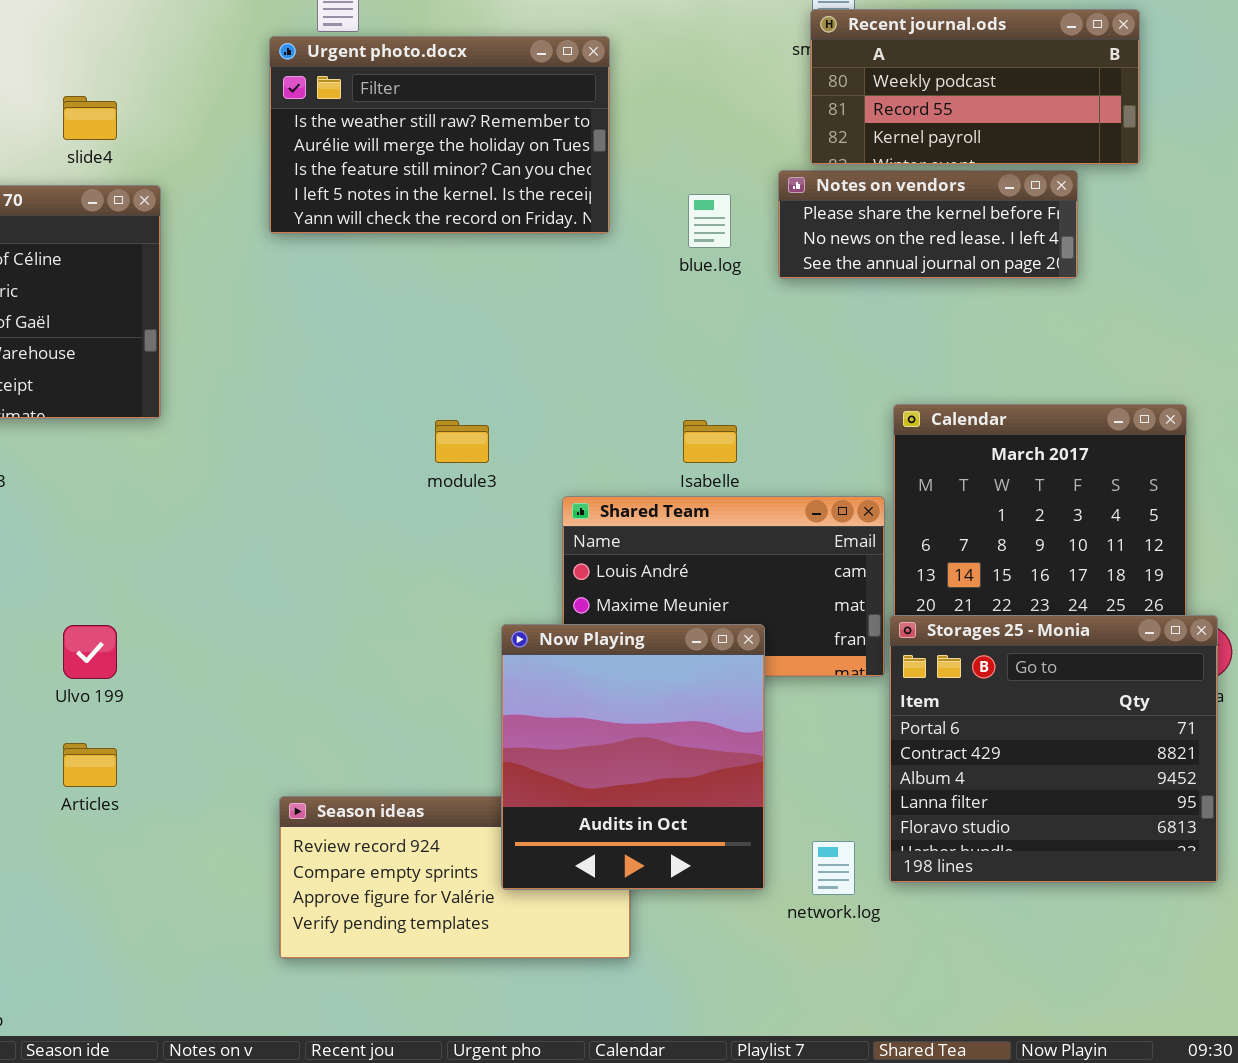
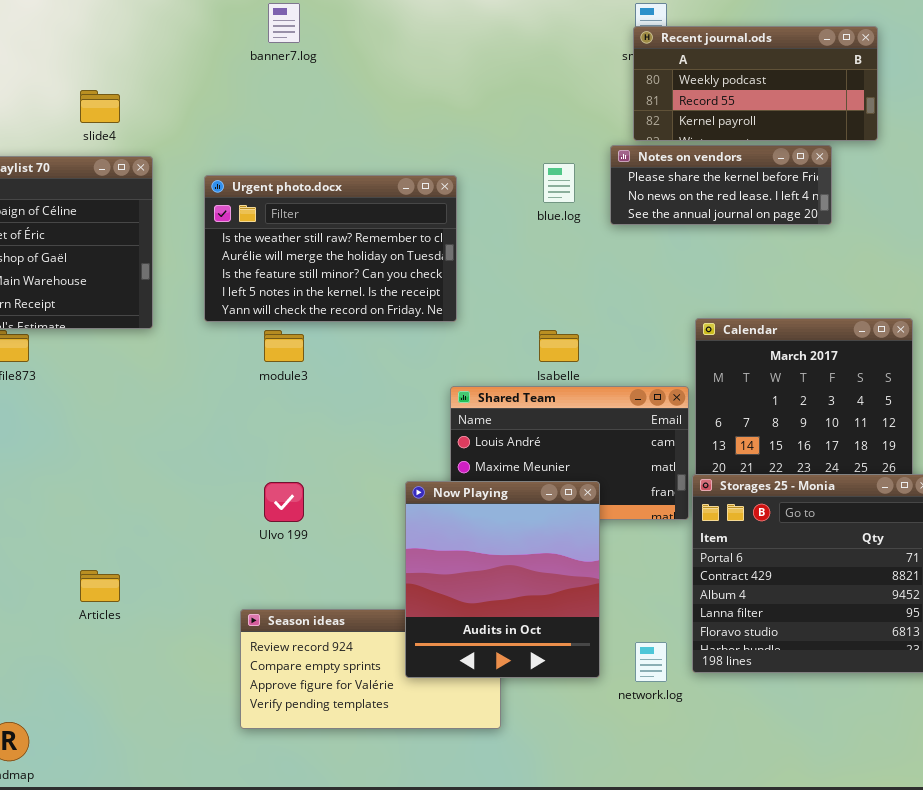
Urgent photo.docx: [269,36,610,234] -> [204,175,457,322], moved
module3: [435,420,489,463] -> [264,330,304,362], moved
Ulvo 199: [63,625,117,679] -> [264,482,304,522], moved

